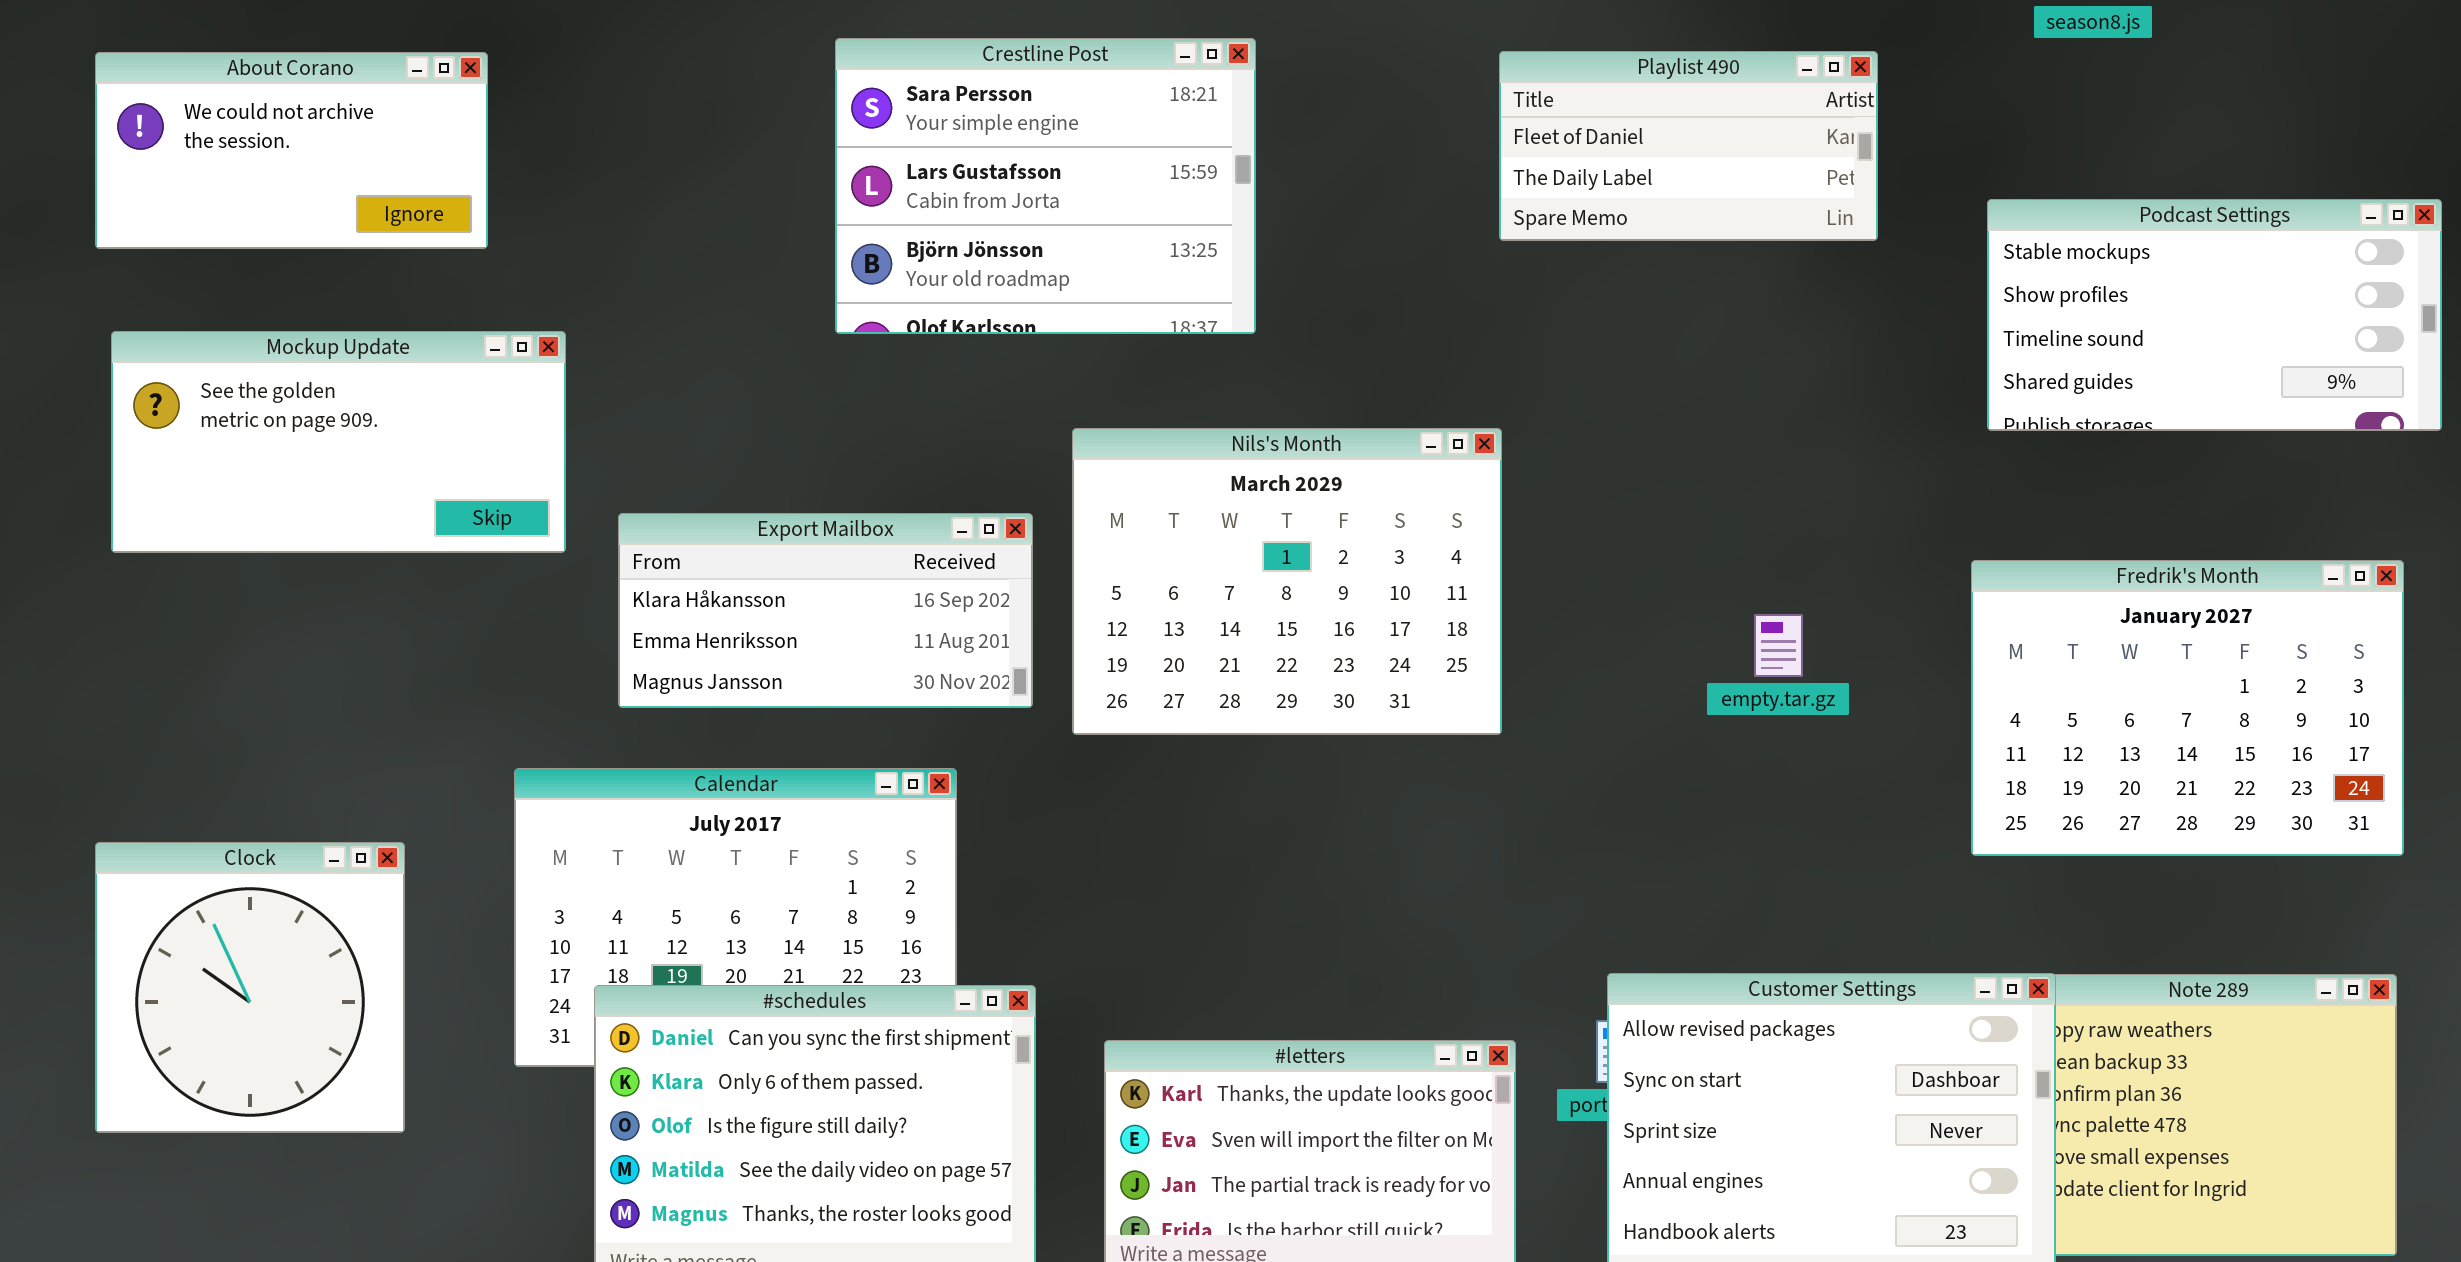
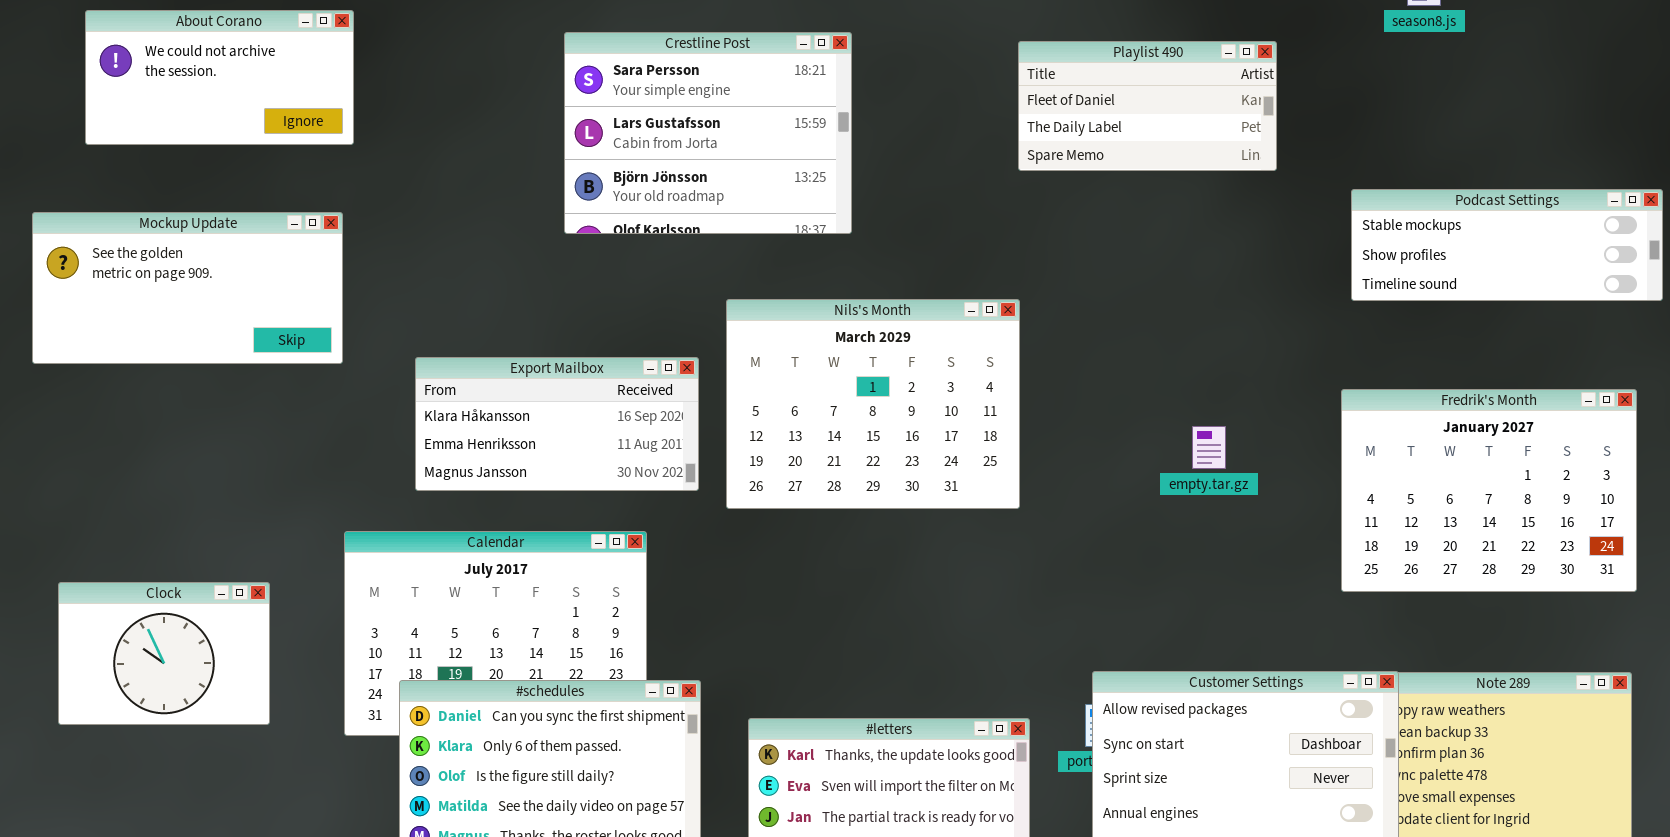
About Corano: [95,52,488,249] -> [85,10,354,145], moved
Podcast Settings: [1987,199,2442,431] -> [1351,189,1663,301], resized
Mockup Update: [111,331,566,553] -> [32,212,343,364], moved
Clock: [95,842,405,1133] -> [58,582,270,725], resized

